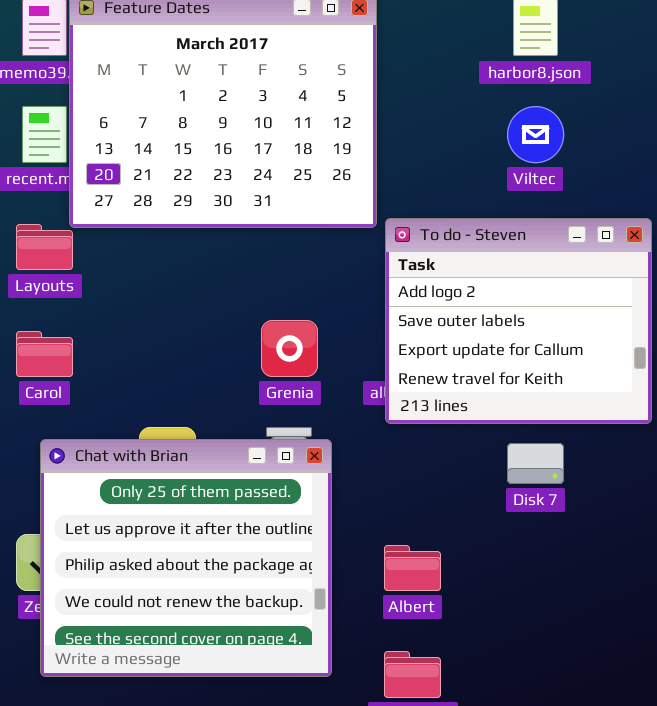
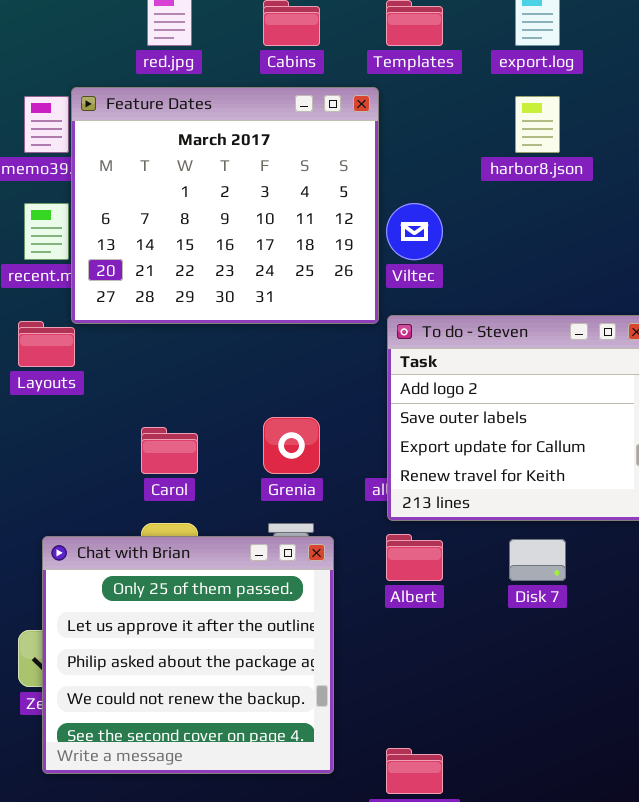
Viltec: [507,106,564,163] -> [386,203,443,260], moved
Carol: [16,331,73,377] -> [141,427,198,474], moved
Albert: [384,545,441,591] -> [386,534,443,581], moved

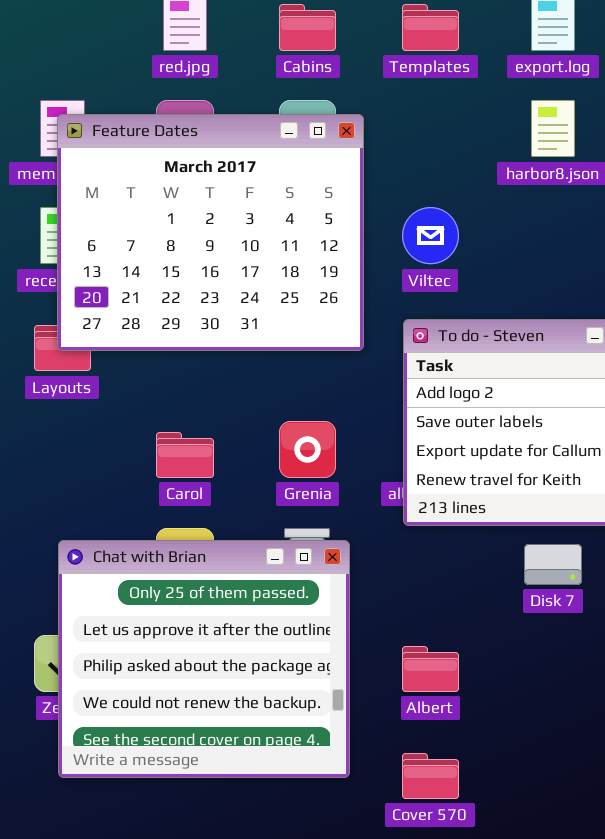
Feature Dates: [71,87,379,324] -> [57,114,364,351], moved
Albert: [386,534,443,581] -> [402,646,459,692], moved

